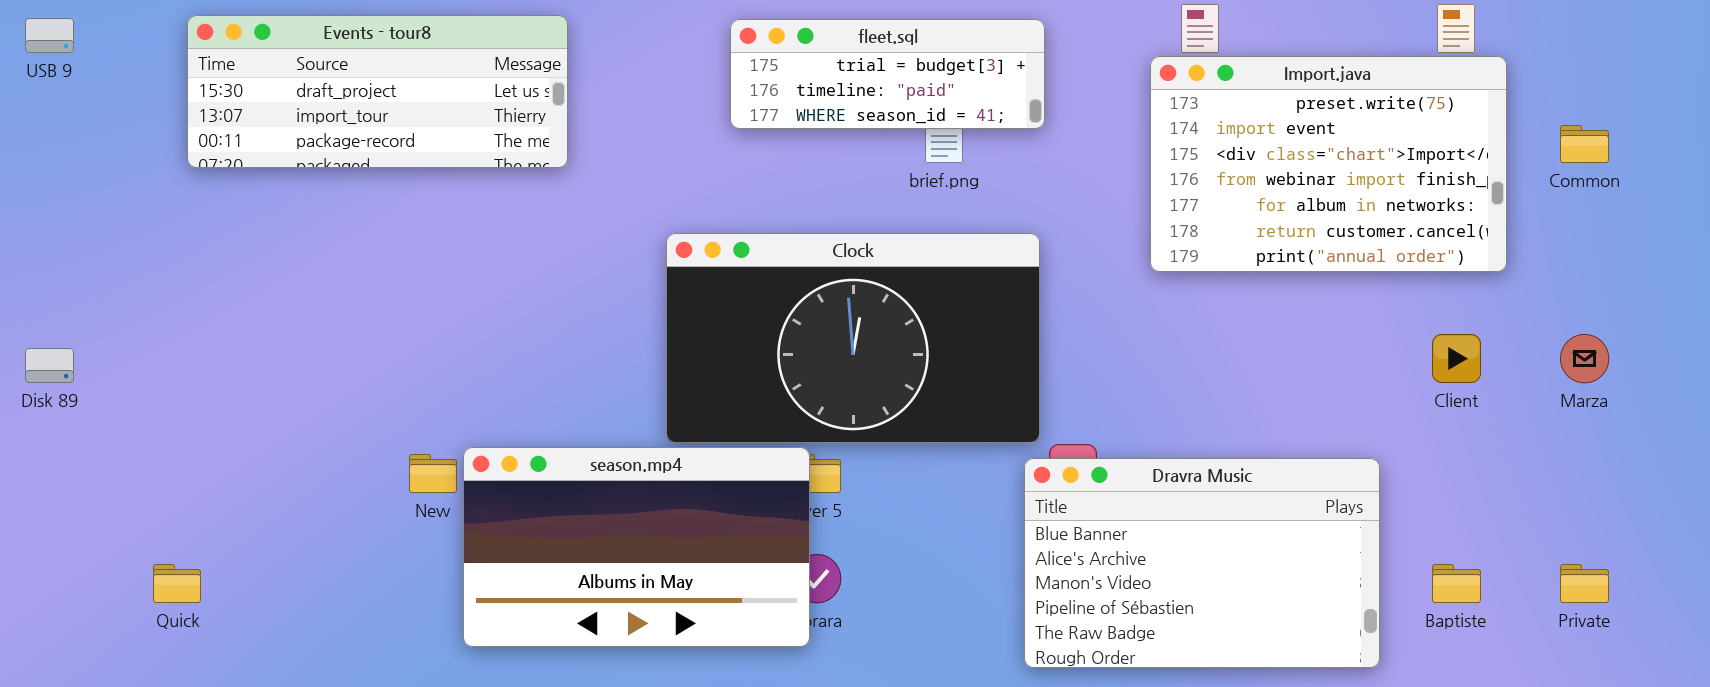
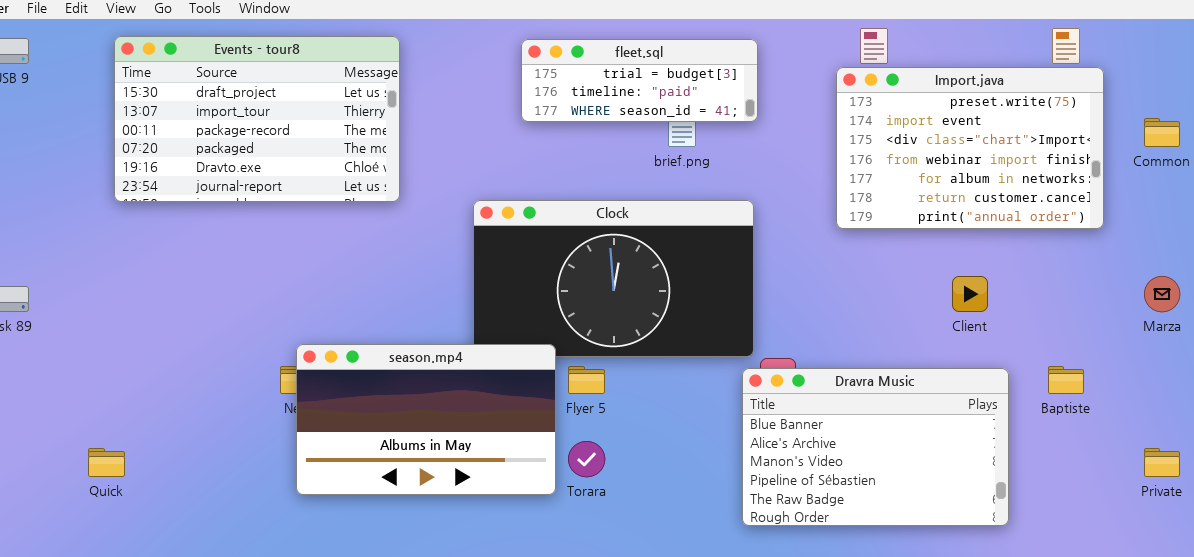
Events - tour8: [187,15,568,168] -> [114,36,400,202], resized
Client: [1432,334,1481,383] -> [952,276,988,312], moved
season.mp4: [463,447,810,647] -> [296,344,556,495], moved
Baptiste: [1432,564,1481,603] -> [1048,366,1084,394], moved

